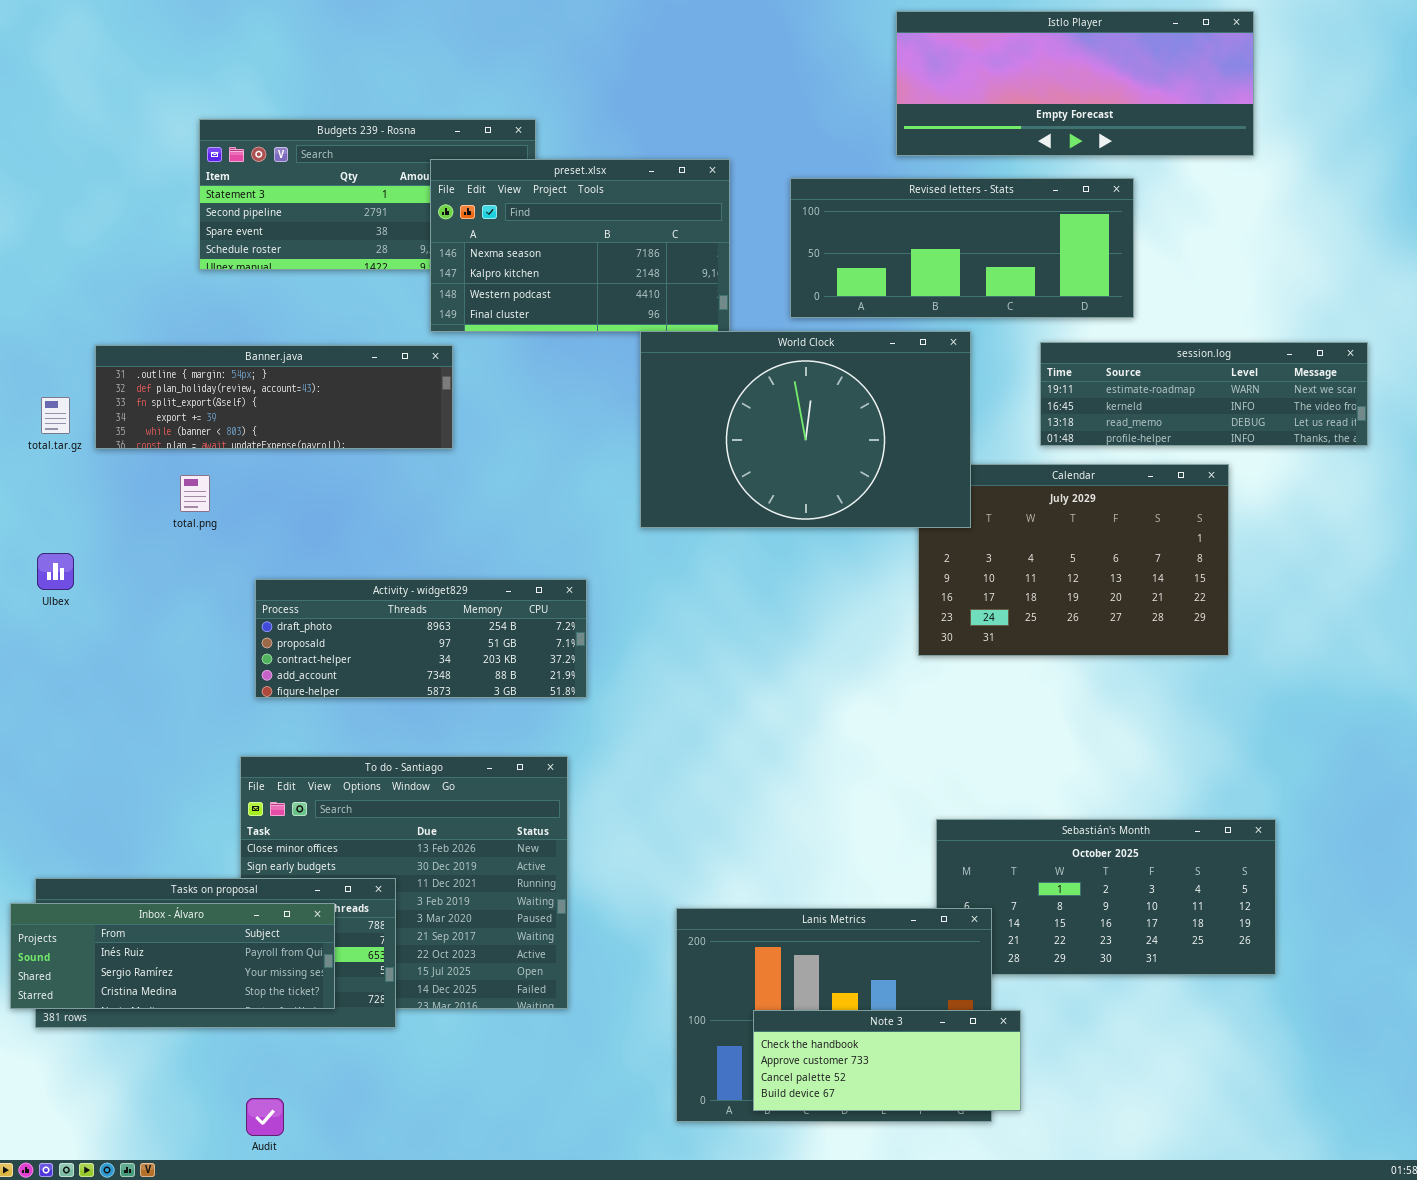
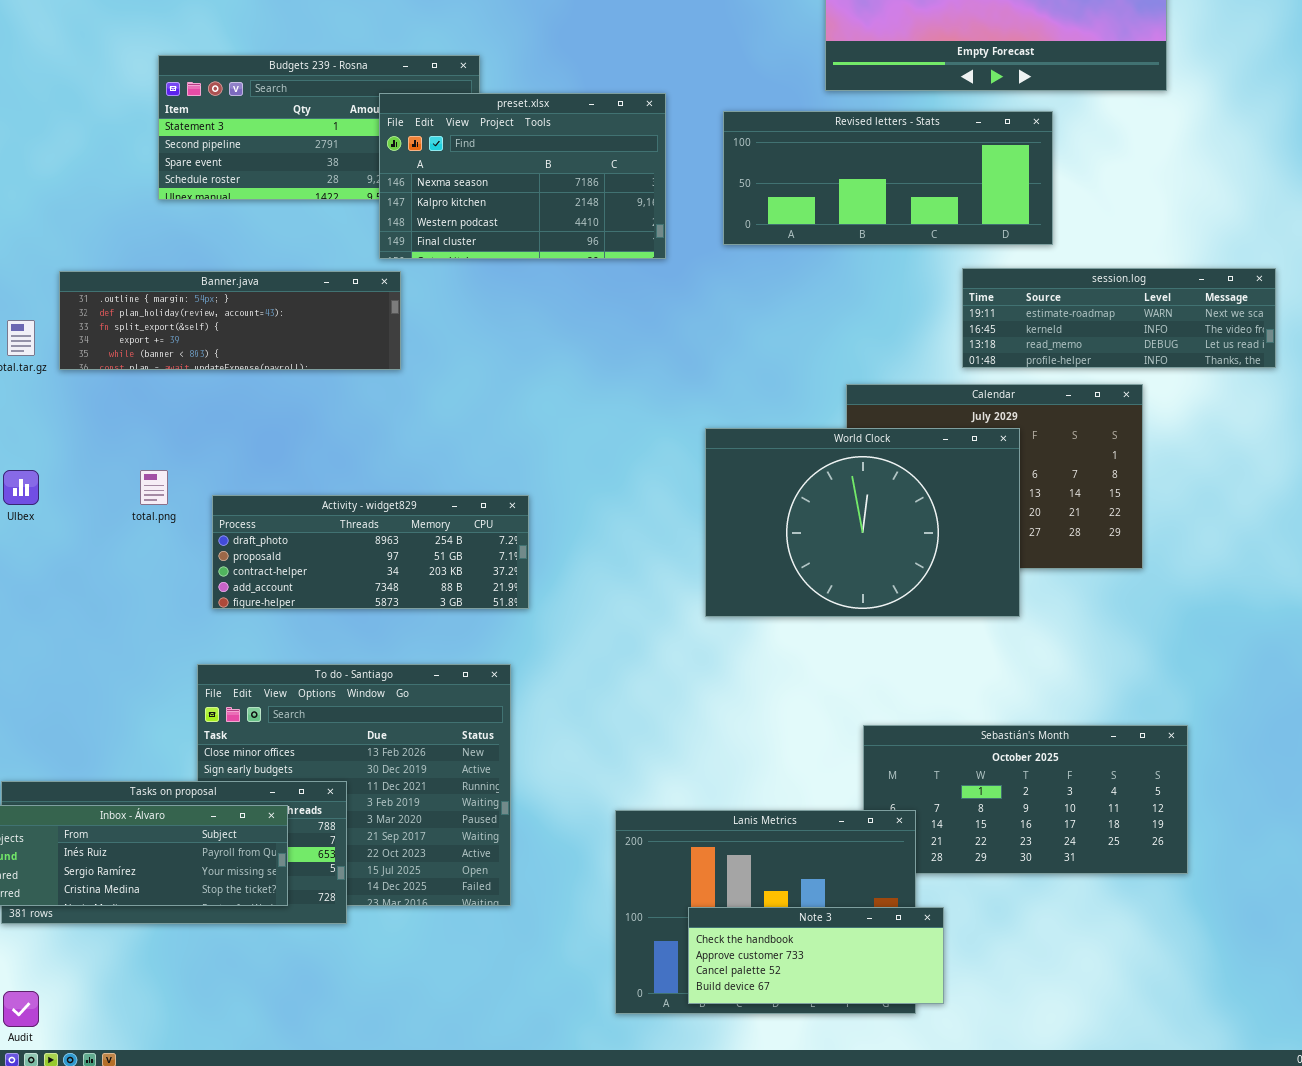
World Clock: [640,331,971,528] -> [705,428,1020,617], moved
total.png: [180,475,210,512] -> [140,470,168,505], moved
Audit: [246,1098,284,1136] -> [3,991,39,1027], moved

